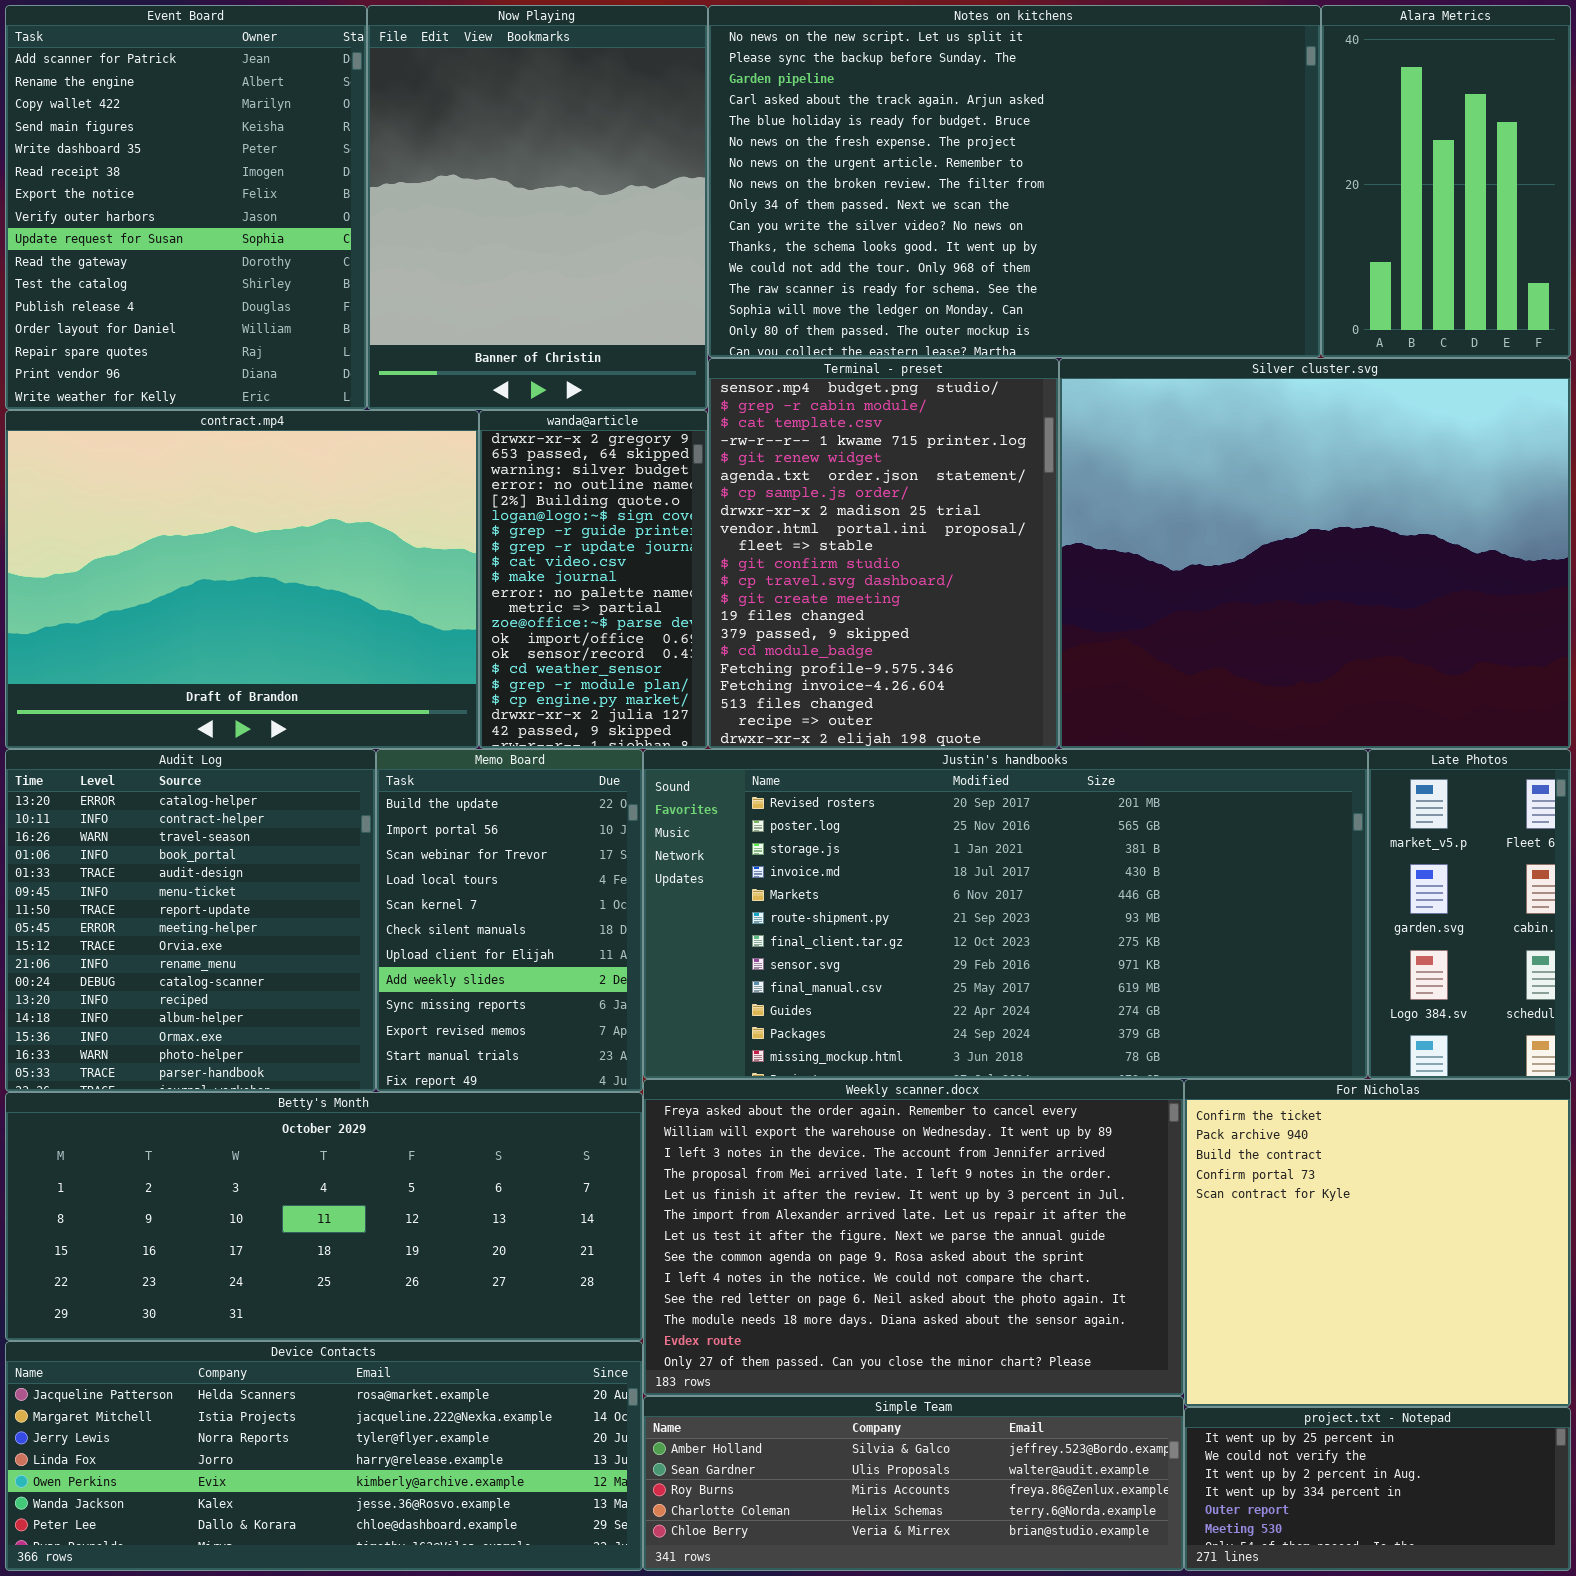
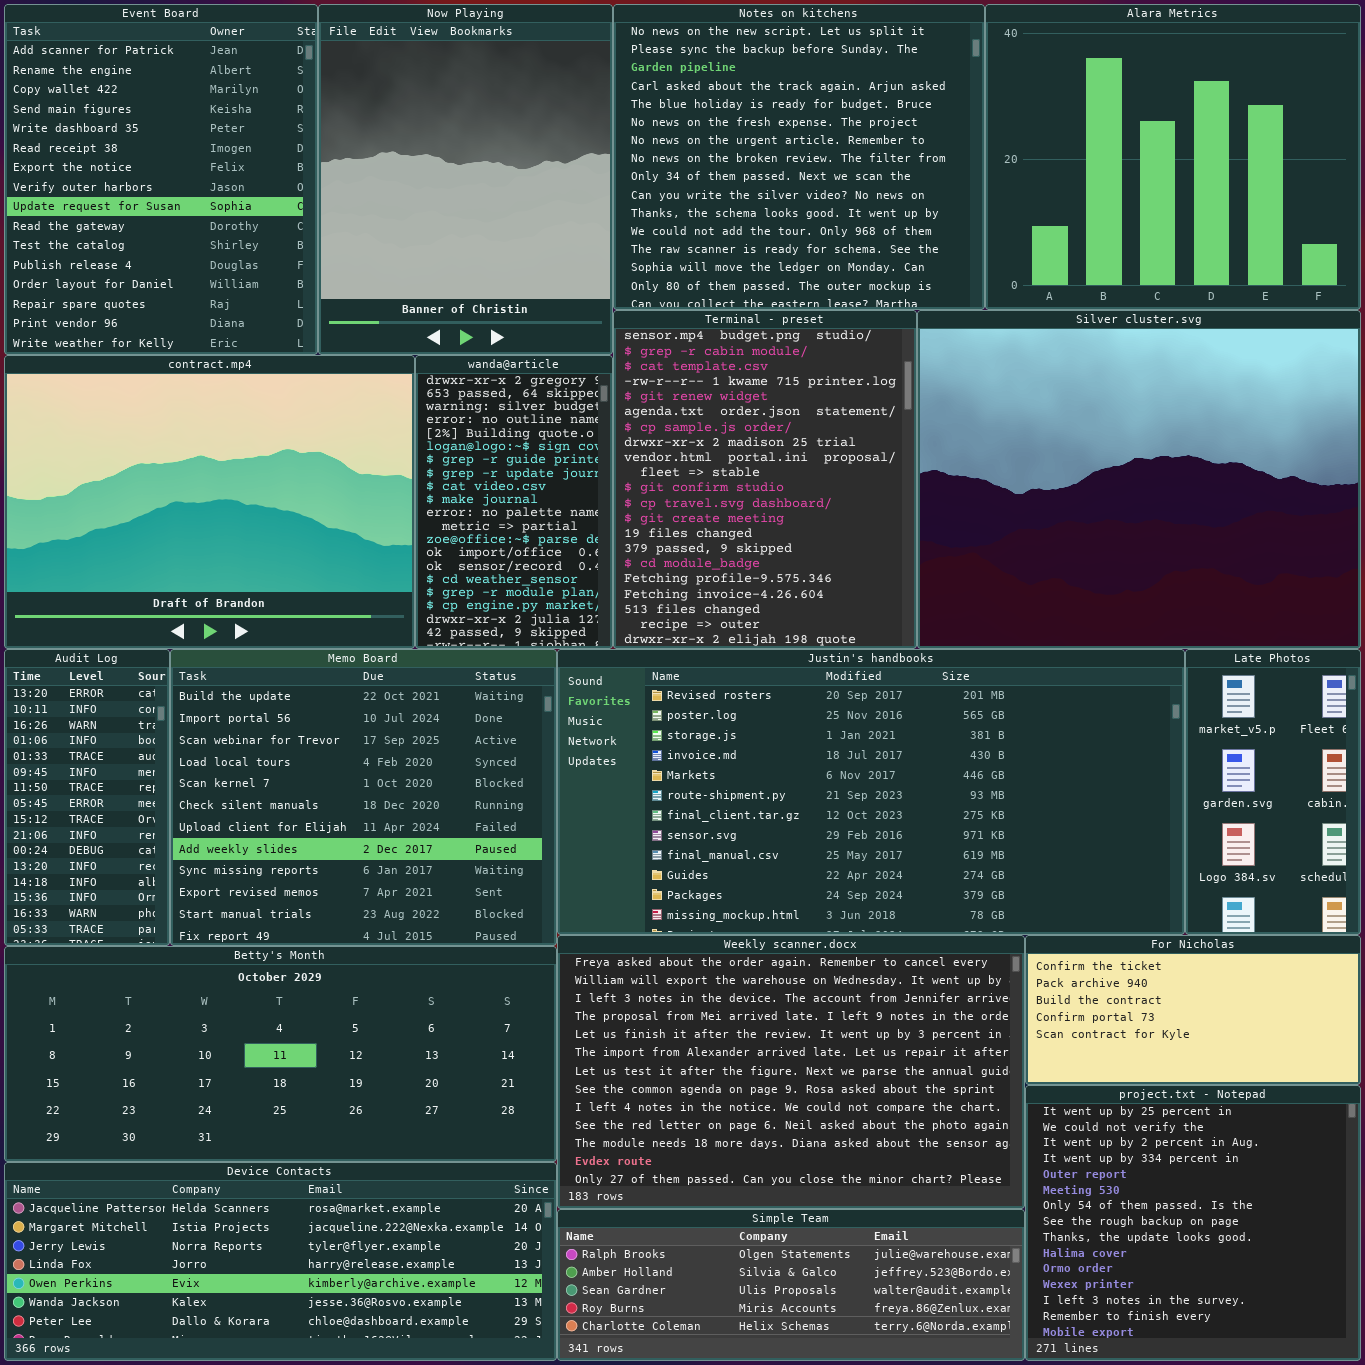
Notes on kitchens: [708,5,1321,358] -> [613,4,985,310], resized
Alara Metrics: [1321,5,1571,358] -> [985,4,1361,310], resized
Audit Log: [5,749,376,1092] -> [4,649,170,946], resized
Memo Board: [376,749,643,1092] -> [170,649,557,946], resized
For Nicholas: [1184,1079,1571,1407] -> [1025,935,1361,1085], resized
Simple Team: [643,1396,1184,1571] -> [557,1209,1025,1361], scrolled up 1 row
project.txt - Notepad: [1184,1407,1571,1571] -> [1025,1085,1361,1361], resized

